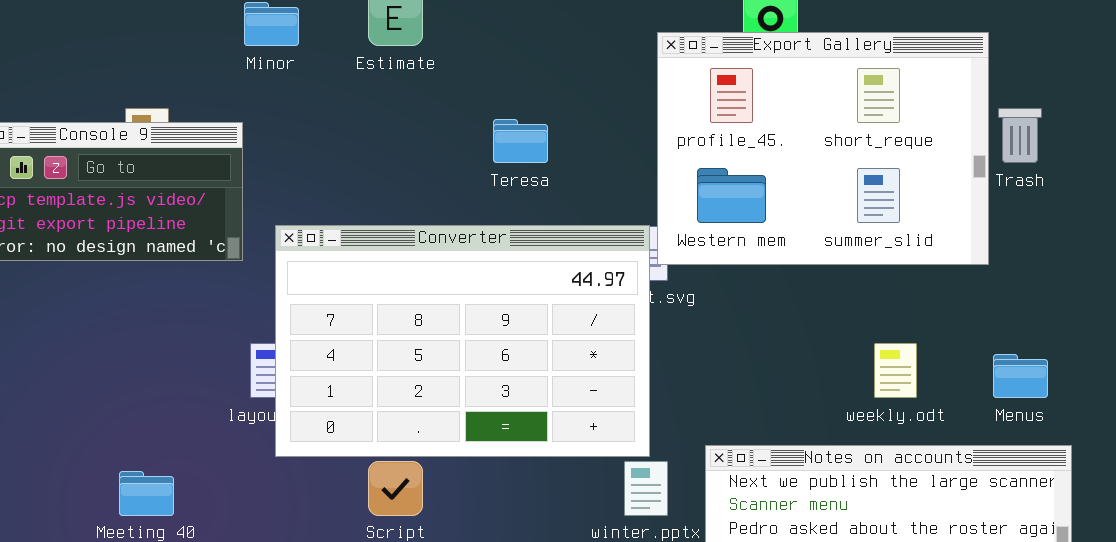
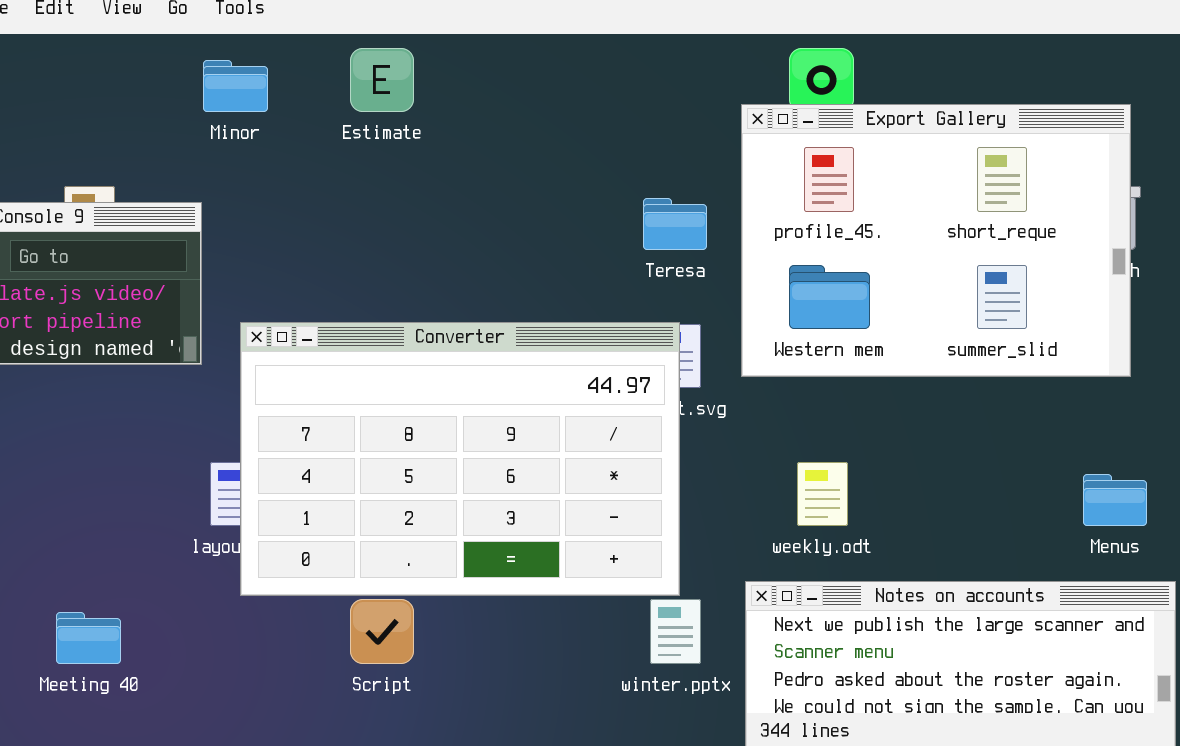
Export Gallery: [657,32,989,265] -> [741,104,1131,377], moved
Teresa: [493,119,548,163] -> [643,198,707,250], moved
weekly.odt: [874,343,917,398] -> [797,462,848,526], moved

